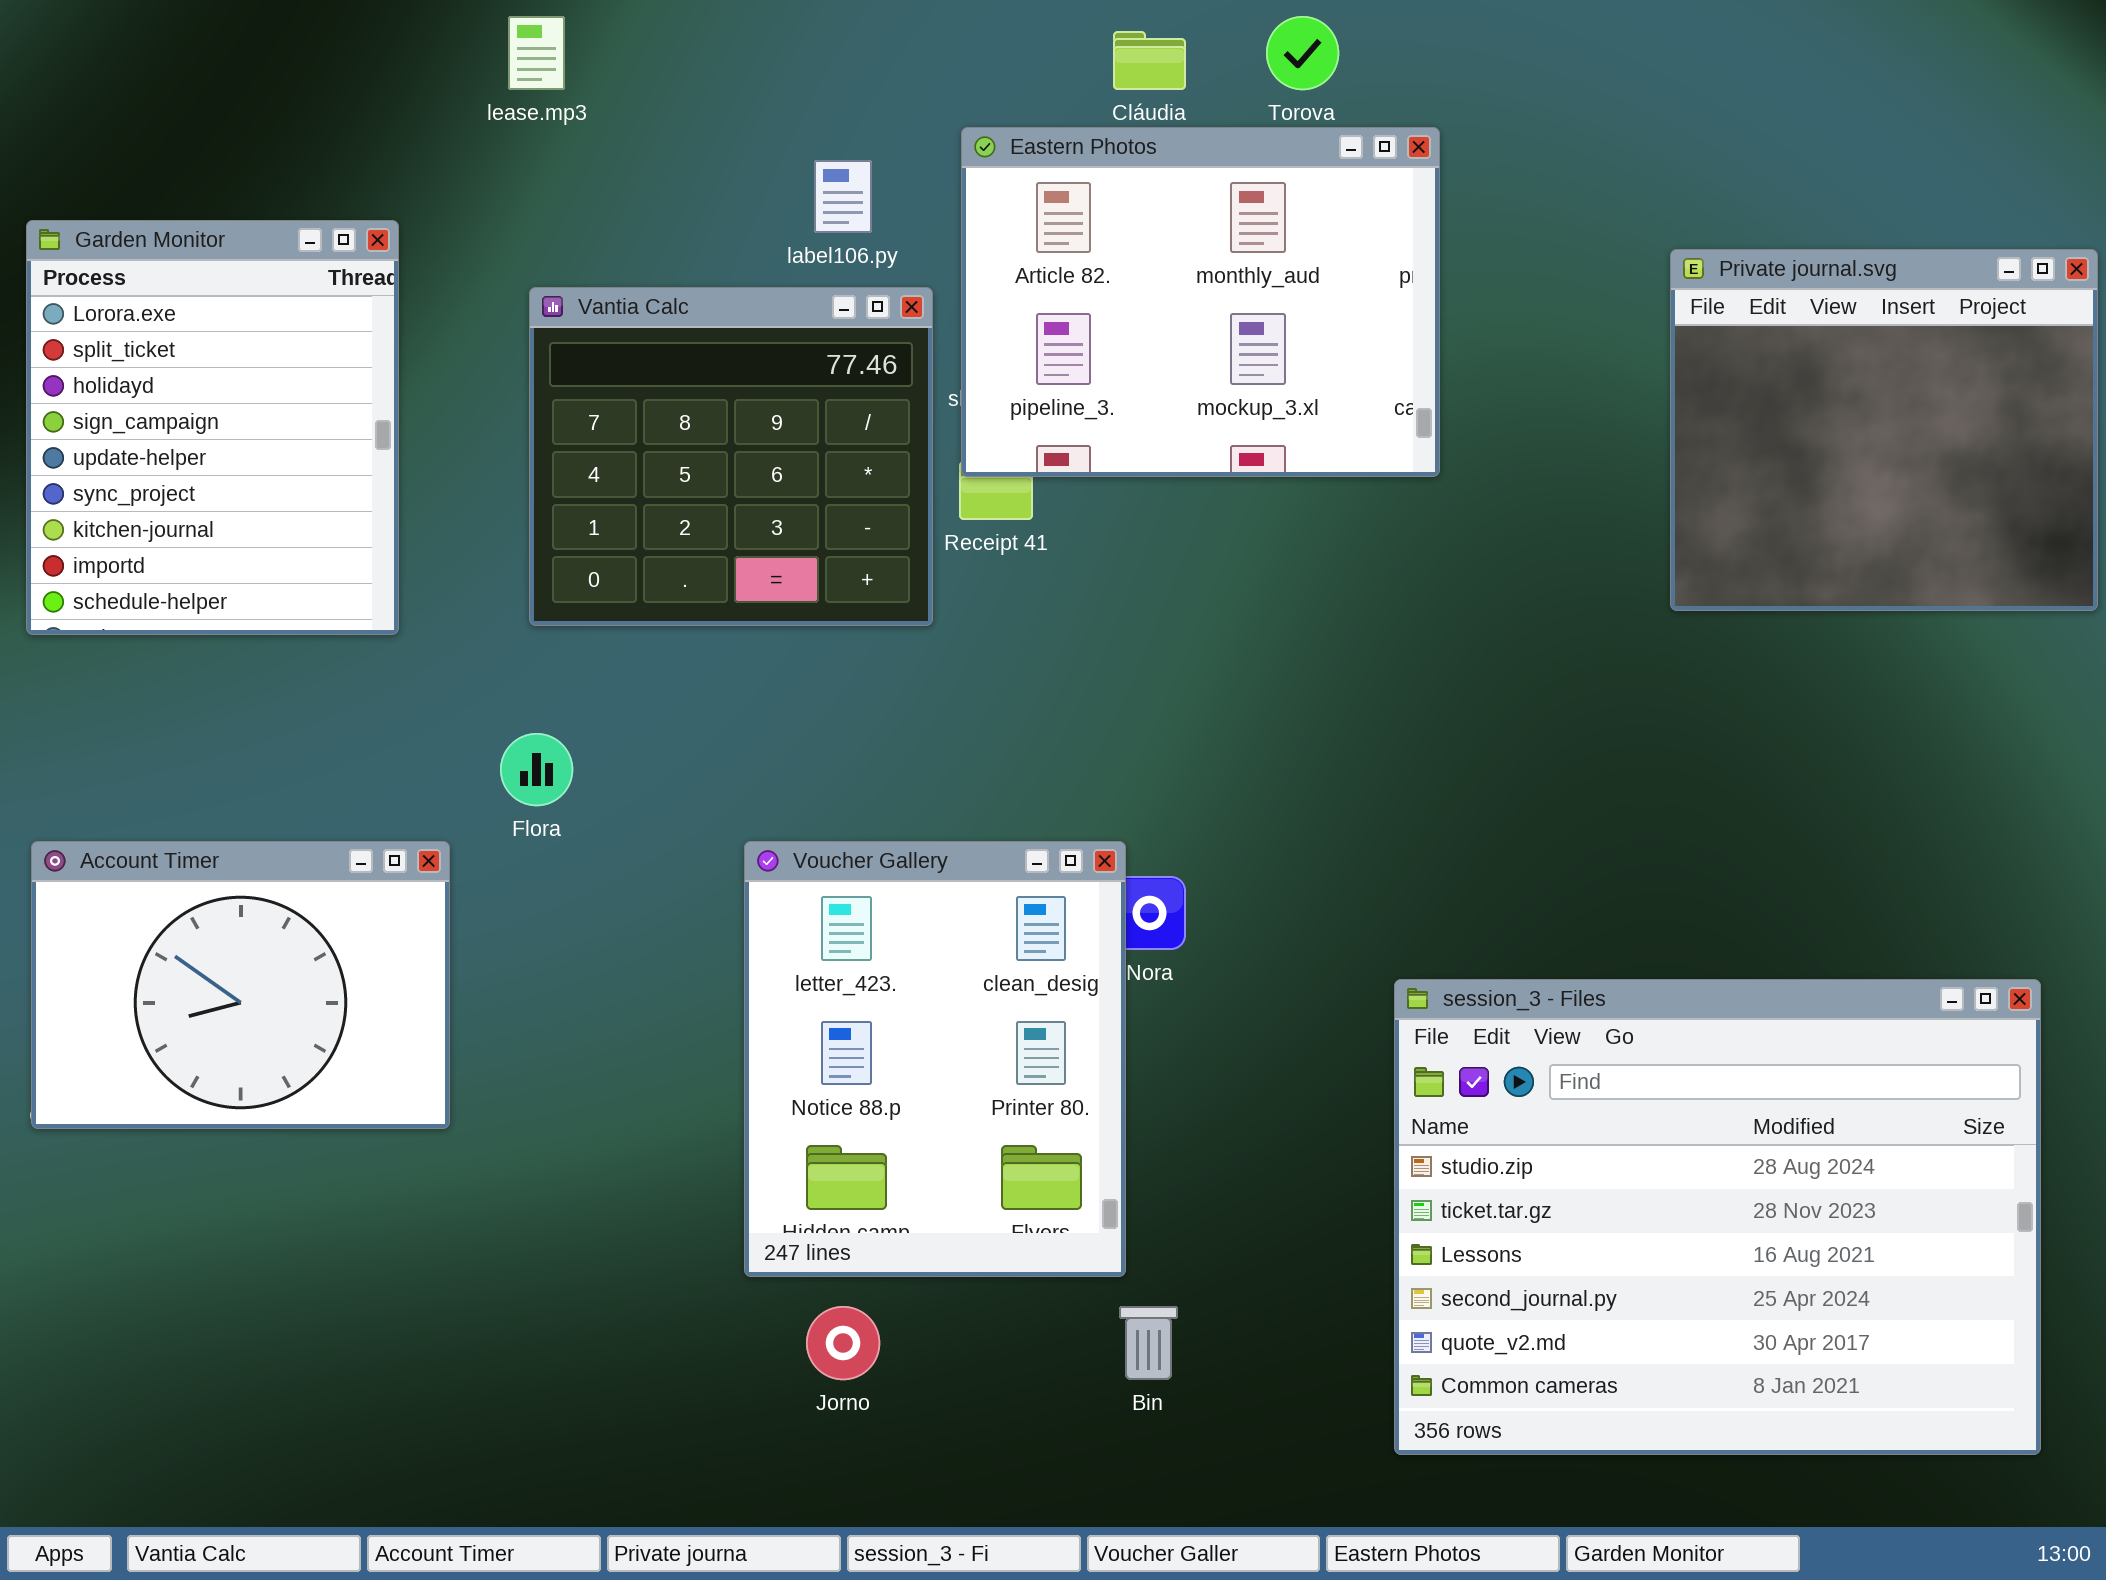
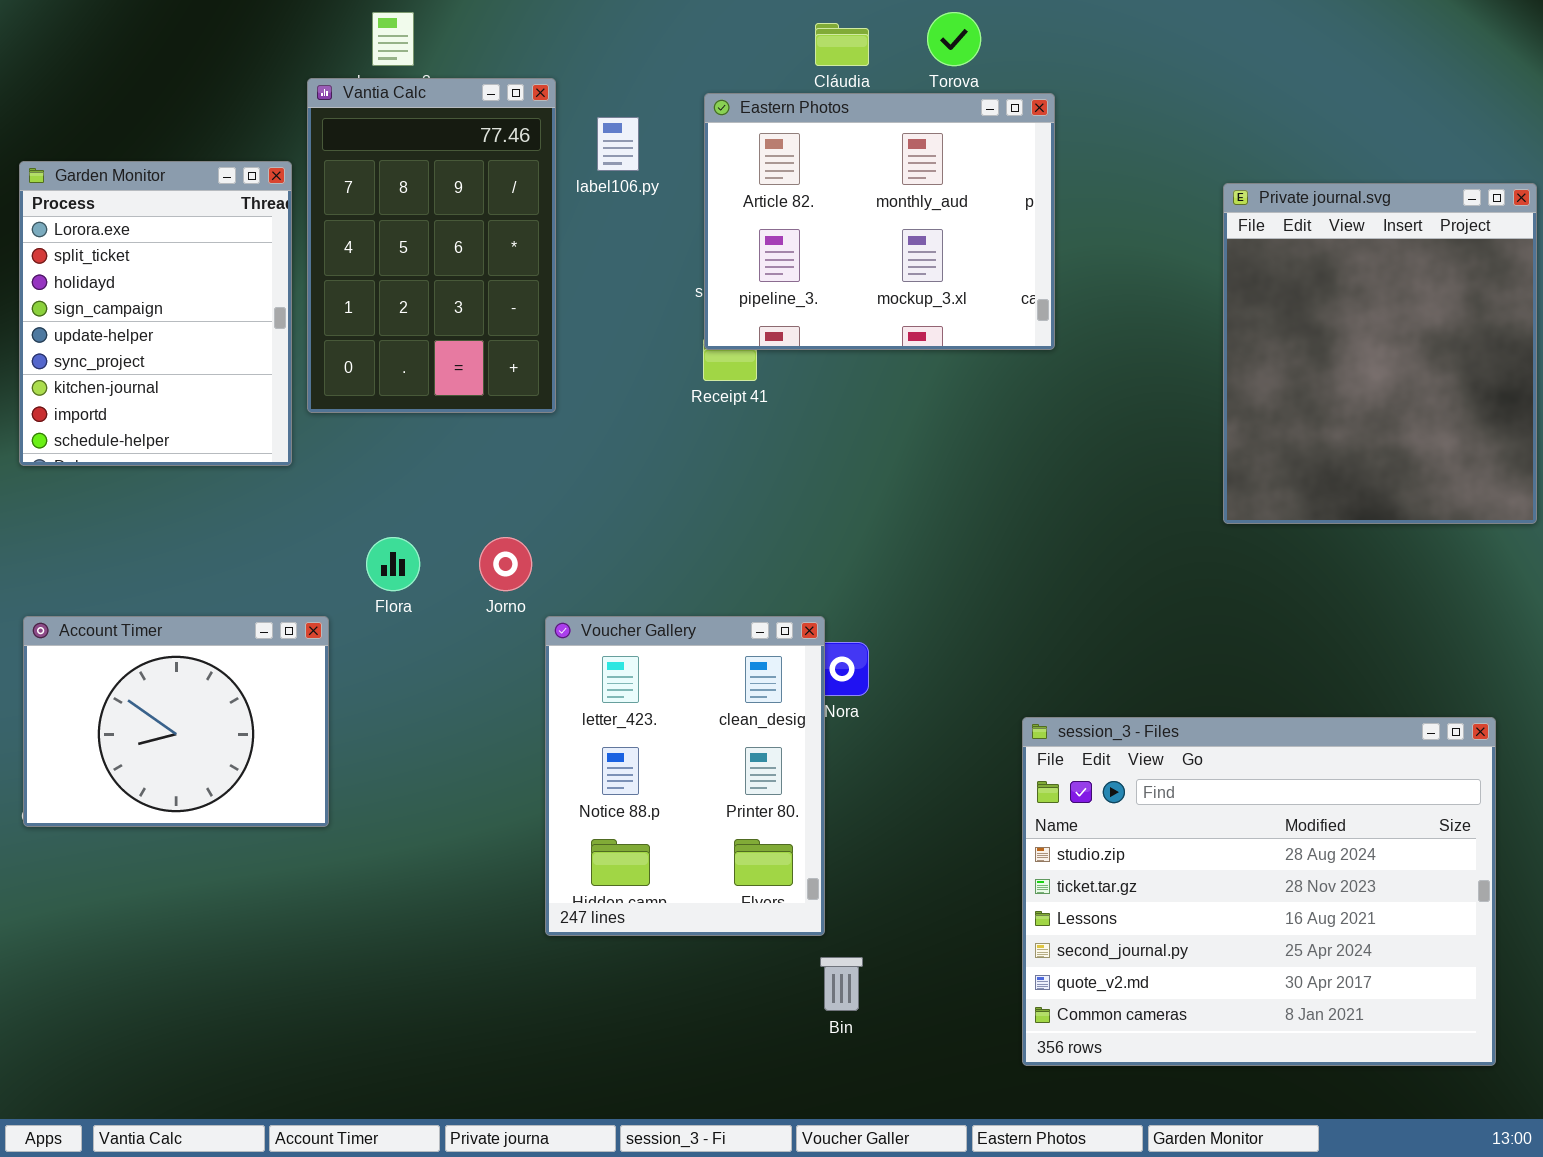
Private journal.svg: [1670,249,2098,611] -> [1223,183,1537,524], resized
Vantia Calc: [529,287,933,626] -> [307,78,556,413], moved, resized
Jorno: [806,1306,880,1380] -> [479,537,532,591], moved

